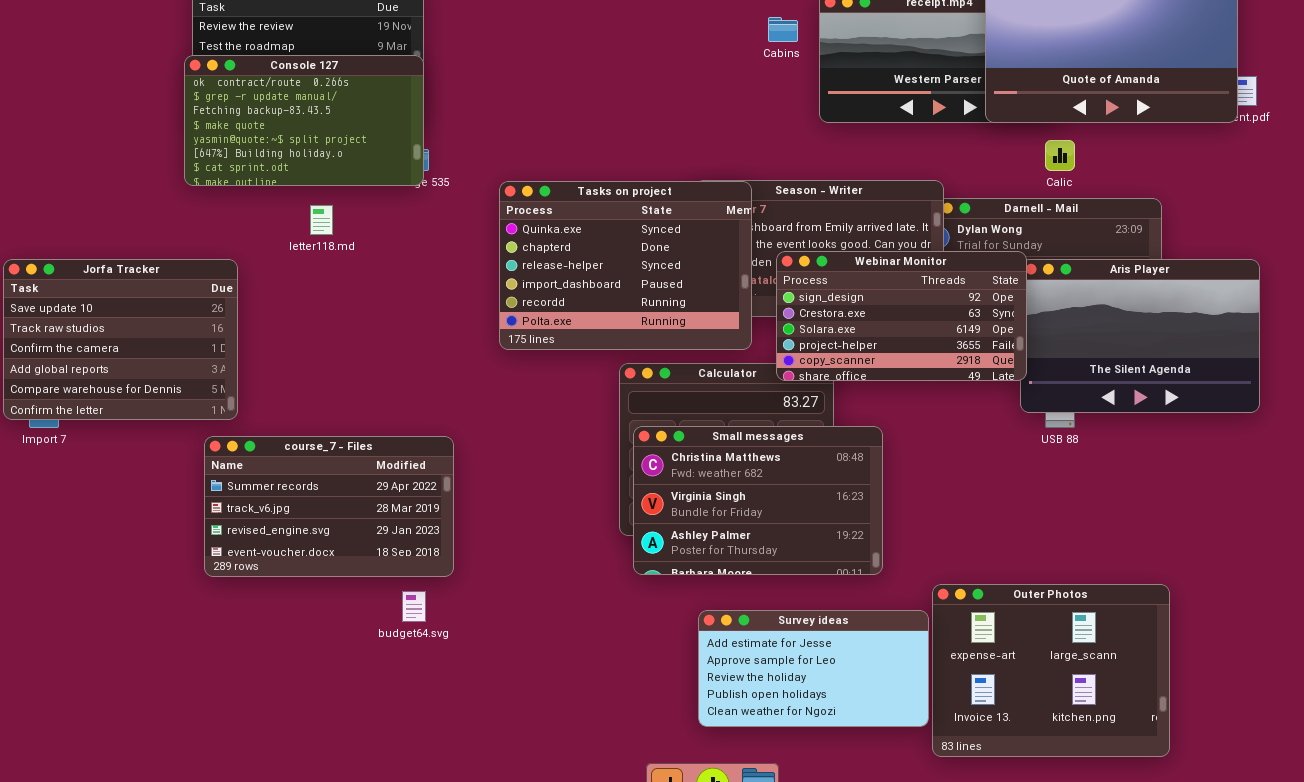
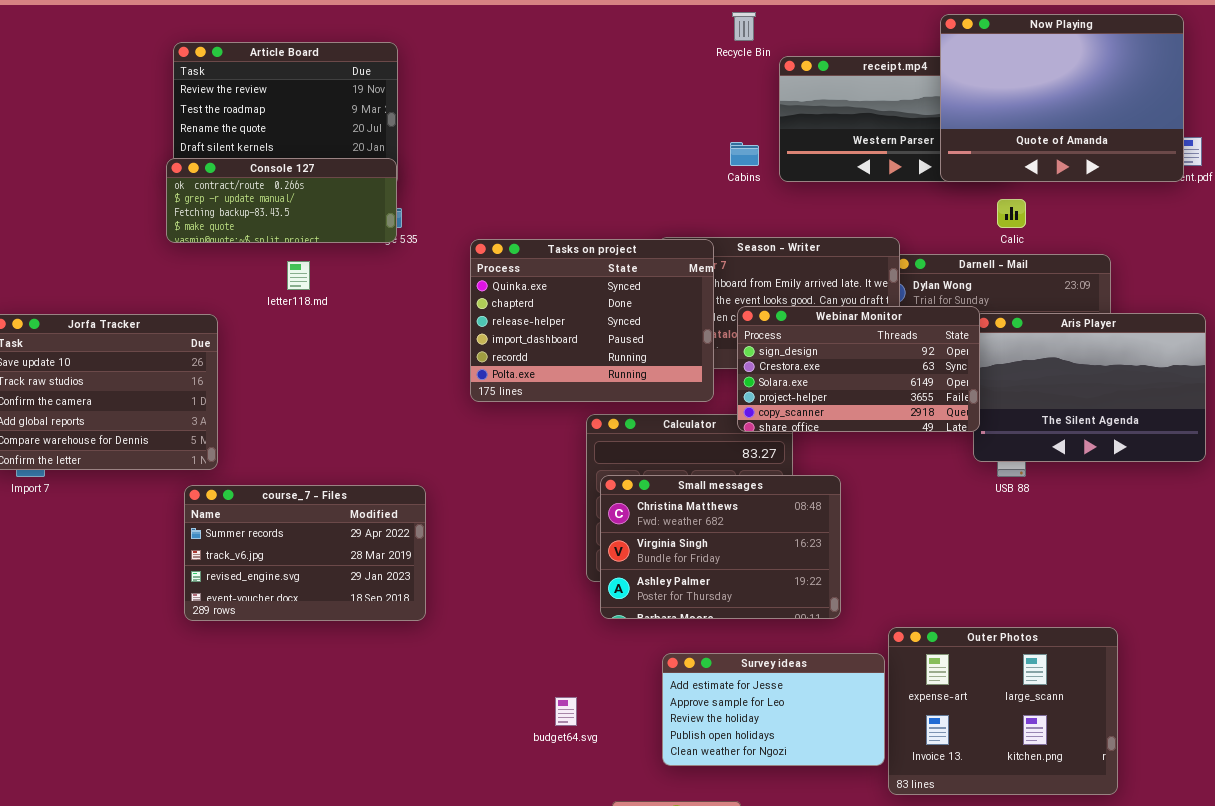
Cabins: [768,17,798,42] -> [730,142,759,166], moved
Console 127: [184,55,424,186] -> [166,158,397,243], resized
budget64.svg: [402,591,426,622] -> [555,697,577,726], moved

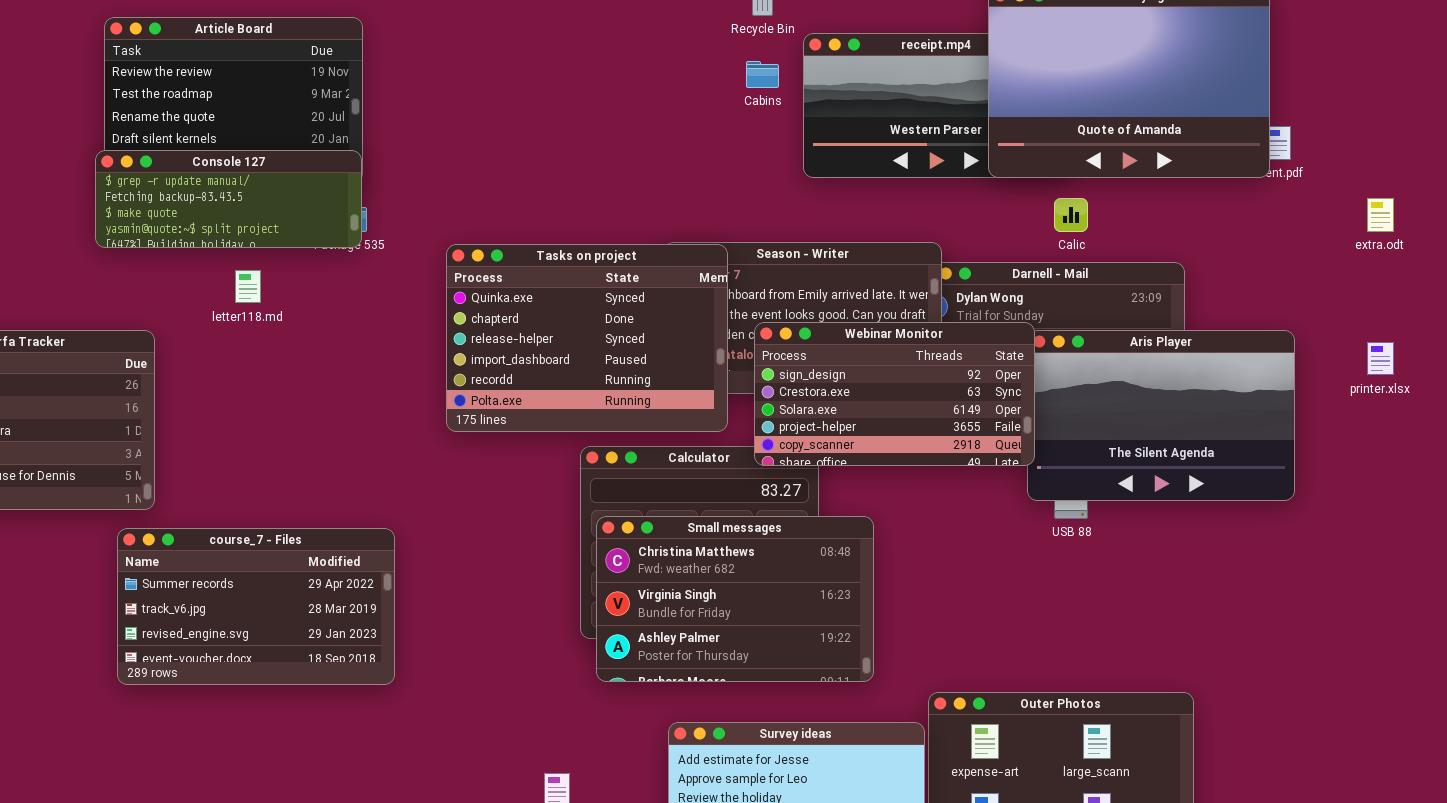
Cabins: [730,142,759,166] -> [746,61,779,88], moved
Console 127: [166,158,397,243] -> [95,150,362,248], scrolled down 1 row

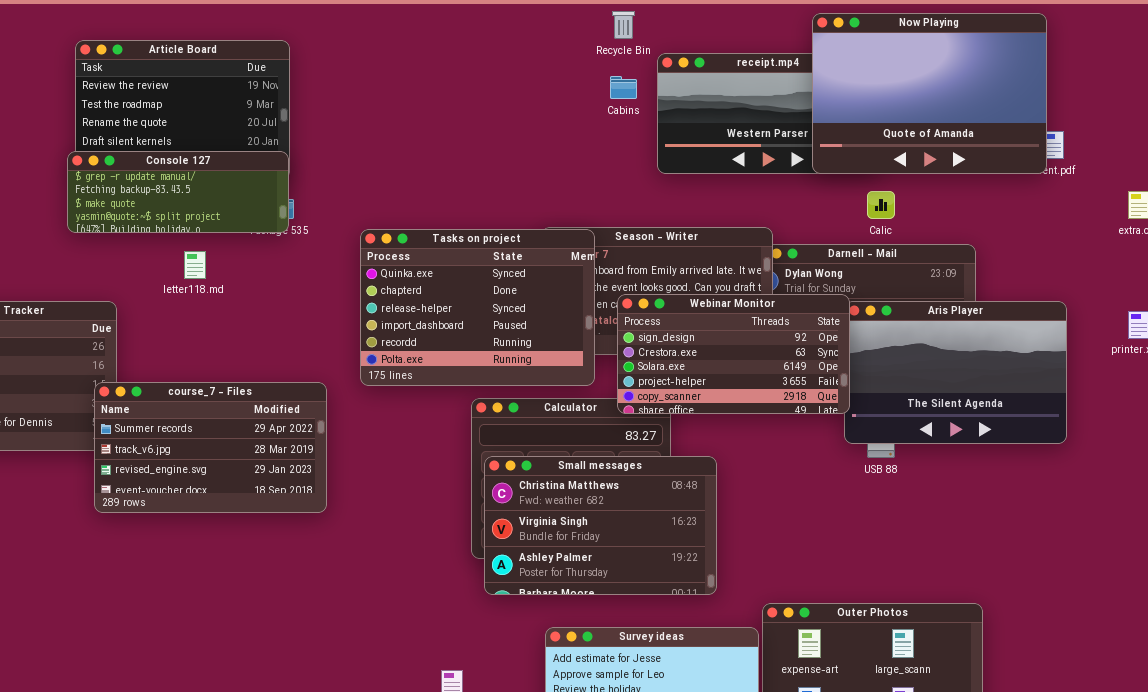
course_7 - Files: [117,528,395,685] -> [94,382,327,513], moved

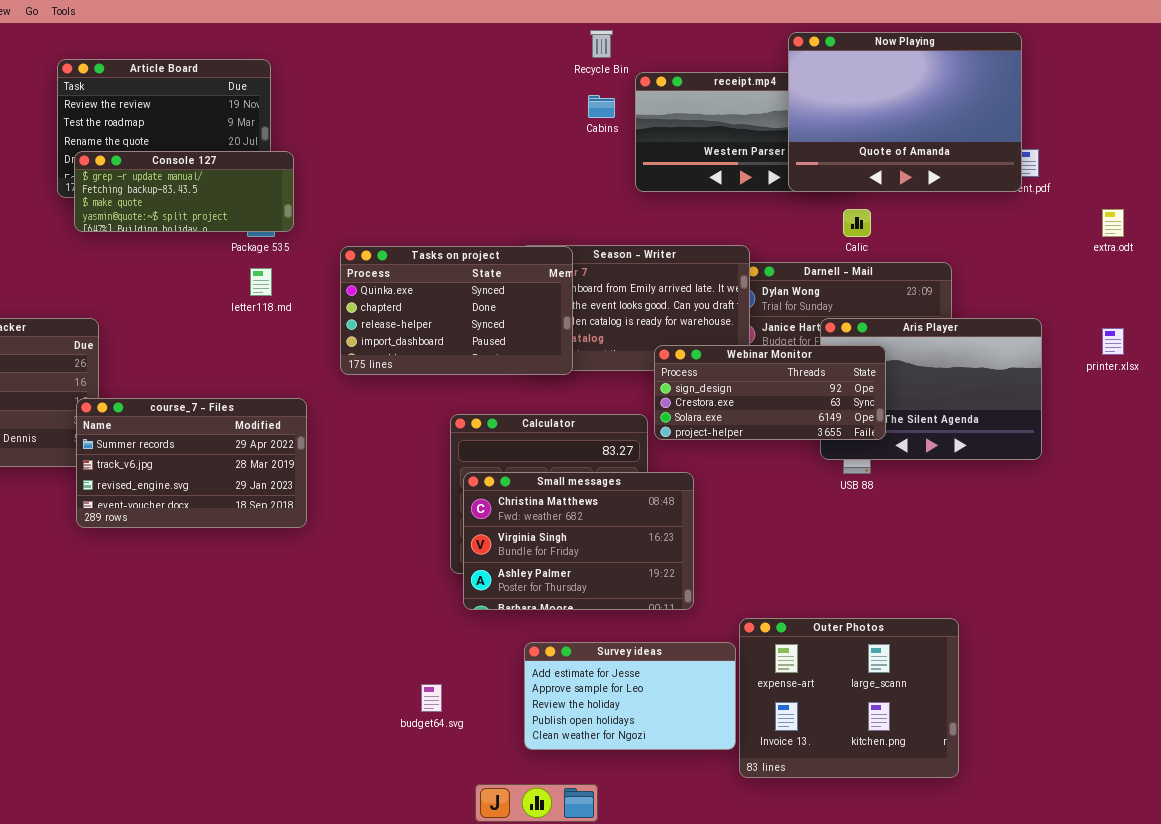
Console 127: [67,151,289,233] -> [74,151,294,232], moved
Tasks on project: [360,229,595,386] -> [340,246,573,375], resized
letter118.md: [184,251,206,279] -> [250,268,272,296], moved
Webinar Monitor: [617,294,850,414] -> [654,345,886,440], moved, resized

